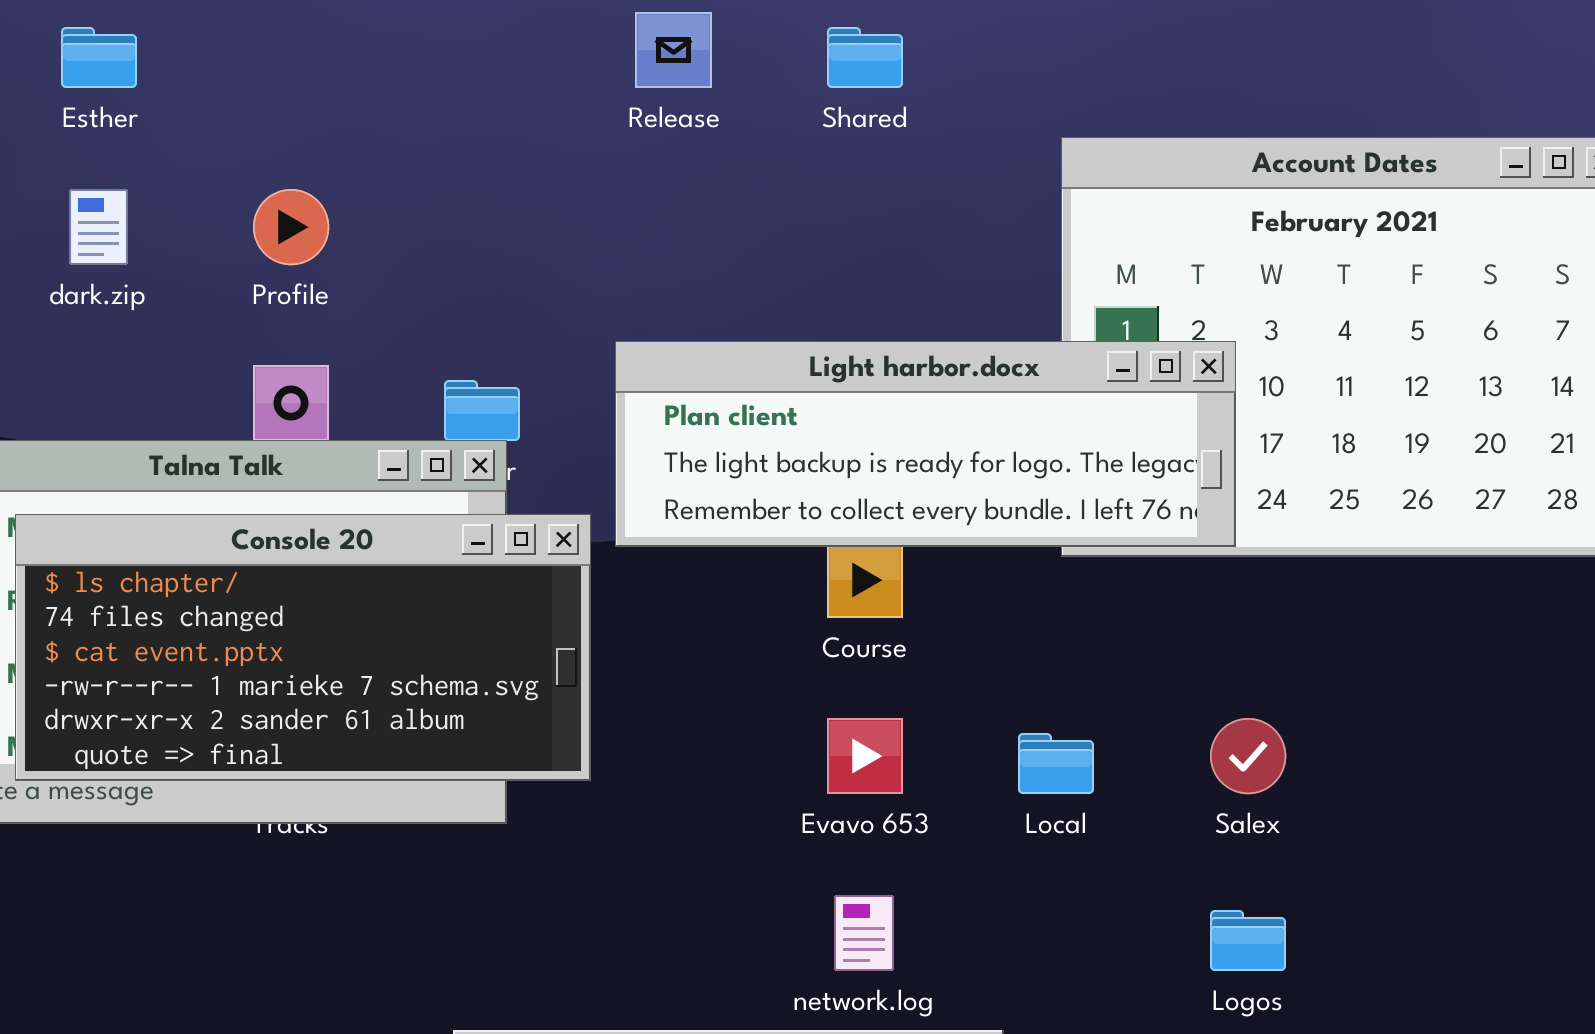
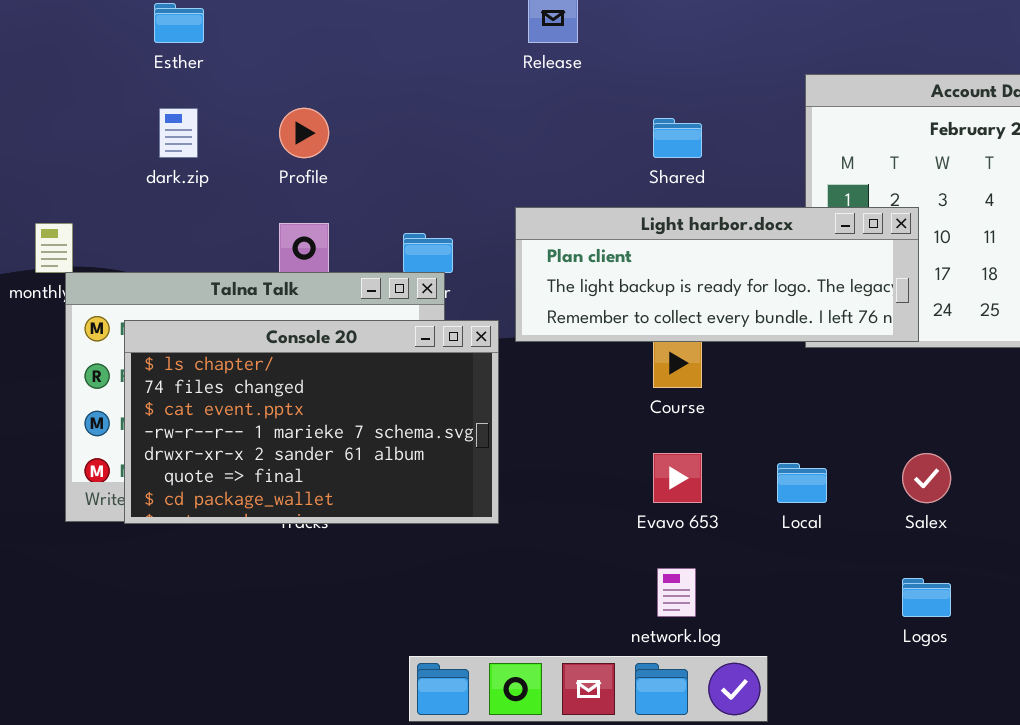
Shared: [827,27,903,88] -> [653,118,702,158], moved
Console 20: [15,514,591,781] -> [124,320,499,524], resized

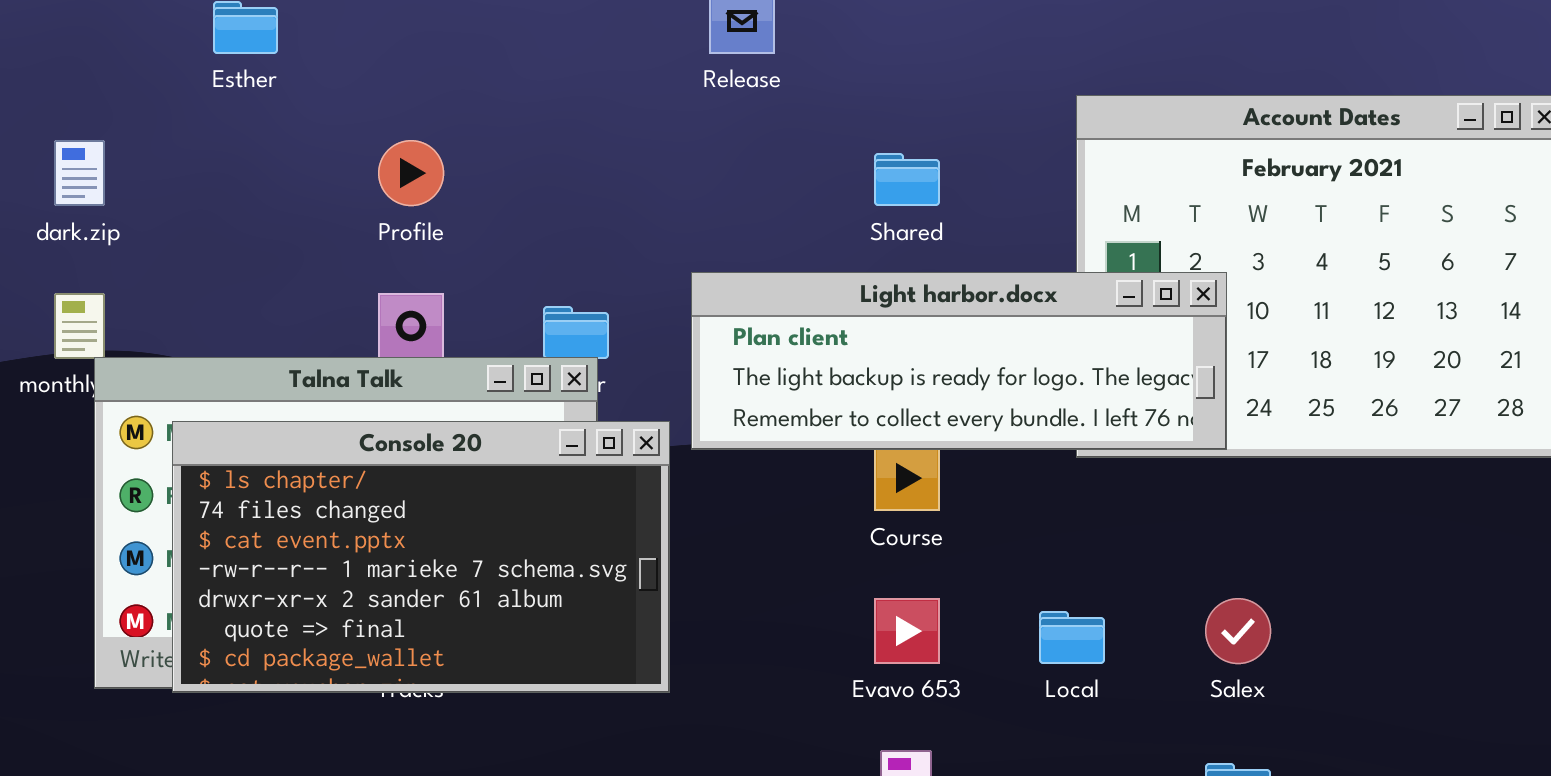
dark.zip: [159,108,198,158] -> [54,140,105,206], moved

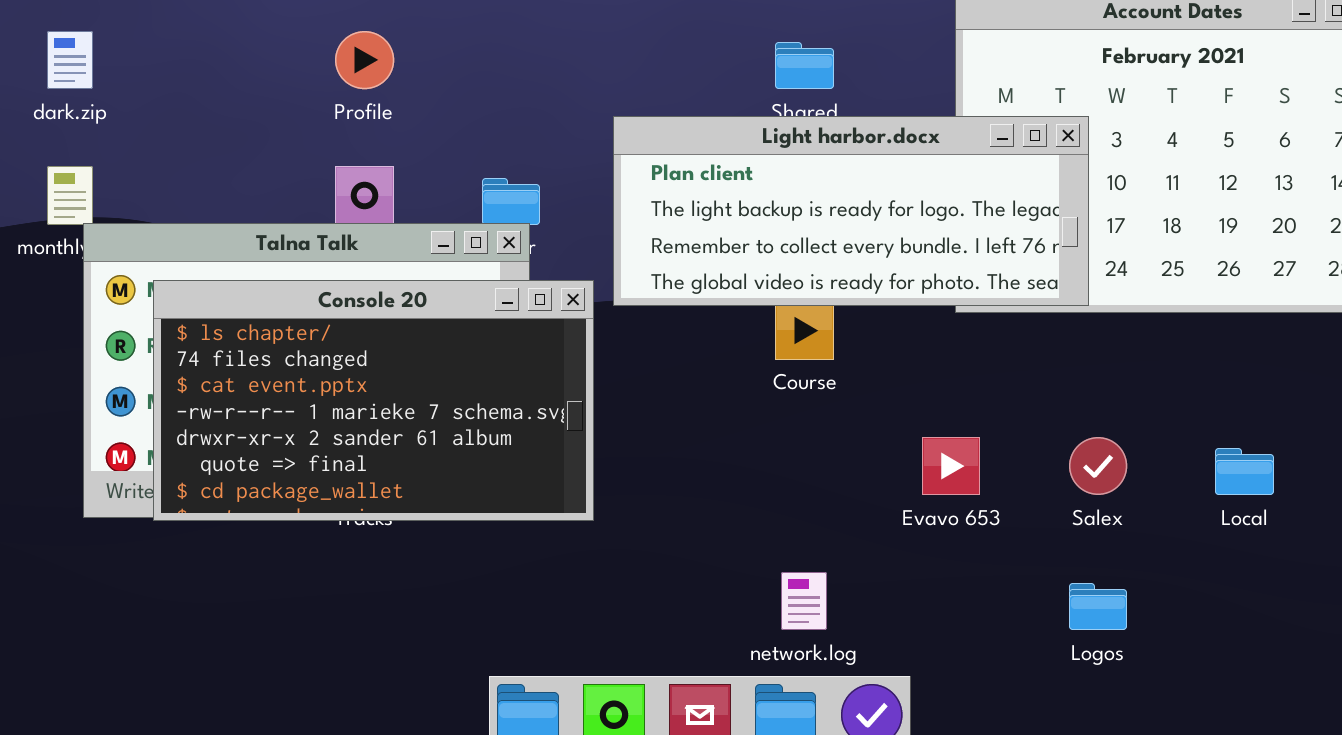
Light harbor.docx: [691,272,1227,450] -> [613,116,1089,306], resized
Evavo 653: [874,598,940,664] -> [922,437,980,495], moved
Local: [1039,611,1105,664] -> [1215,448,1274,495], moved

